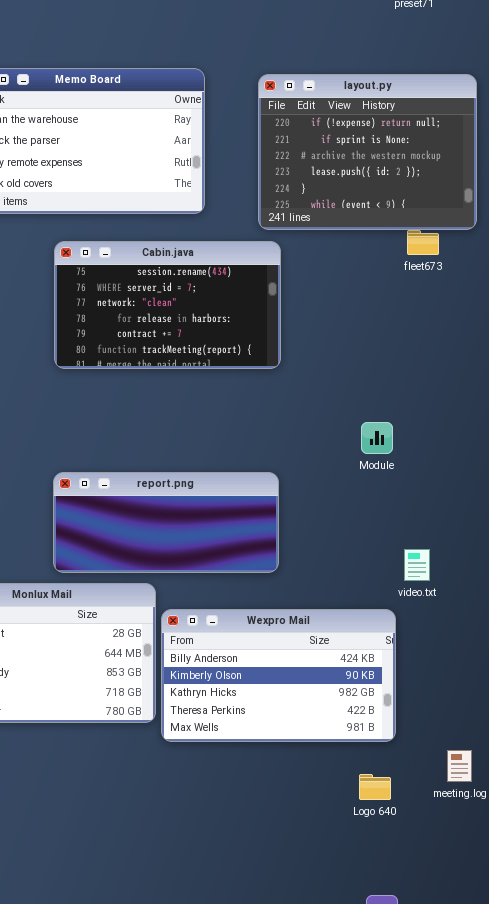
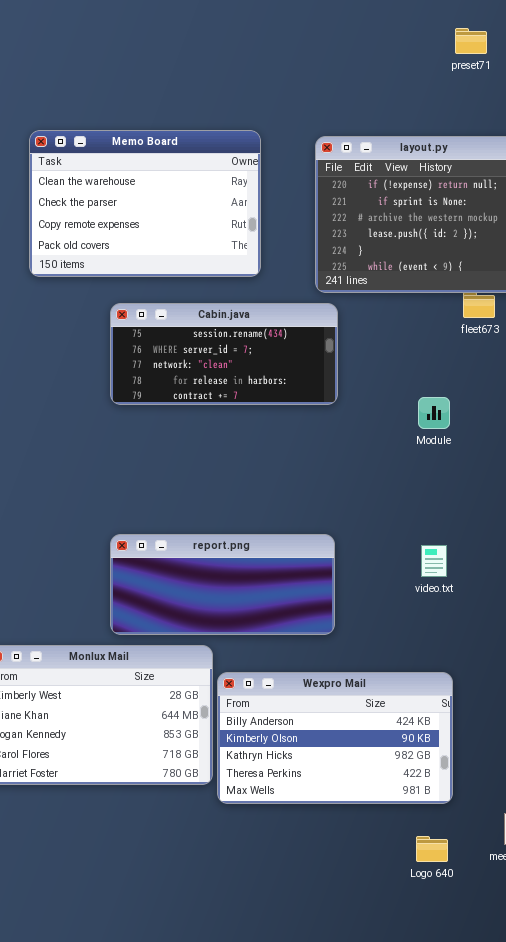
Cabin.java: [54,241,281,369] -> [110,303,338,405], resized
Module: [361,422,393,454] -> [418,397,450,429], moved
video.txt: [404,549,430,581] -> [421,545,447,577], moved

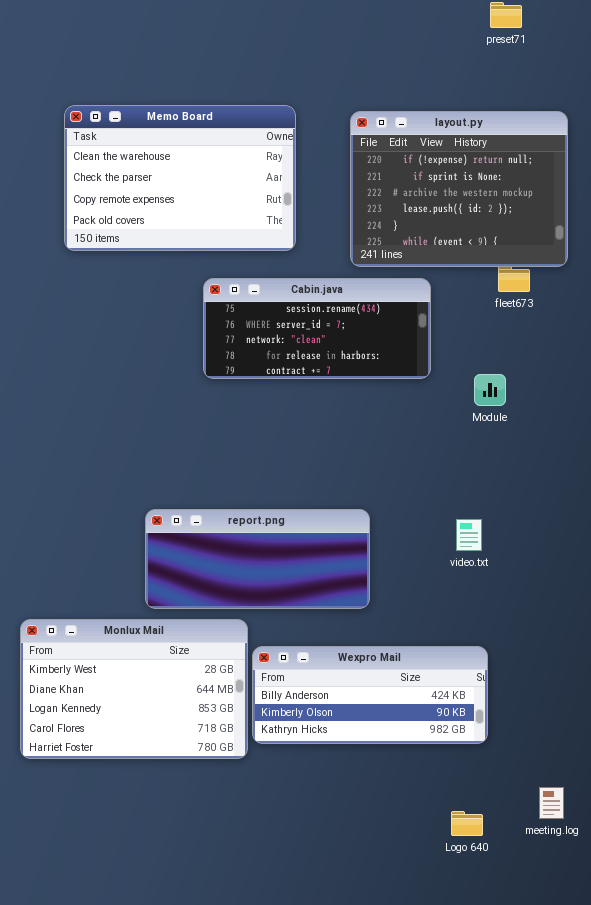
Cabin.java: [110,303,338,405] -> [203,278,431,379], moved
Module: [418,397,450,429] -> [474,374,506,406], moved
Wexpro Mail: [217,672,453,804] -> [252,646,488,744], resized

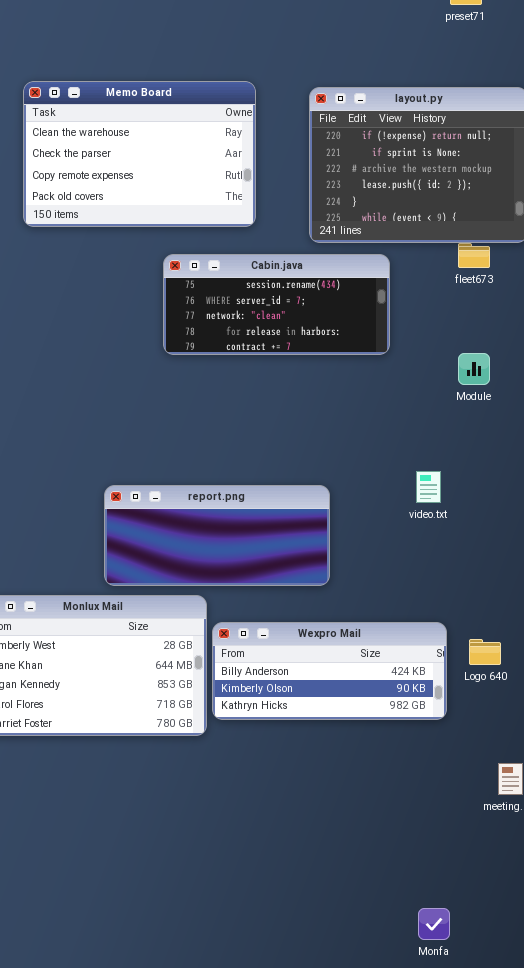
Module: [474,374,506,406] -> [458,353,490,385], moved
video.txt: [456,519,482,551] -> [416,471,441,503], moved
Logo 640: [451,811,483,836] -> [469,639,501,665], moved

